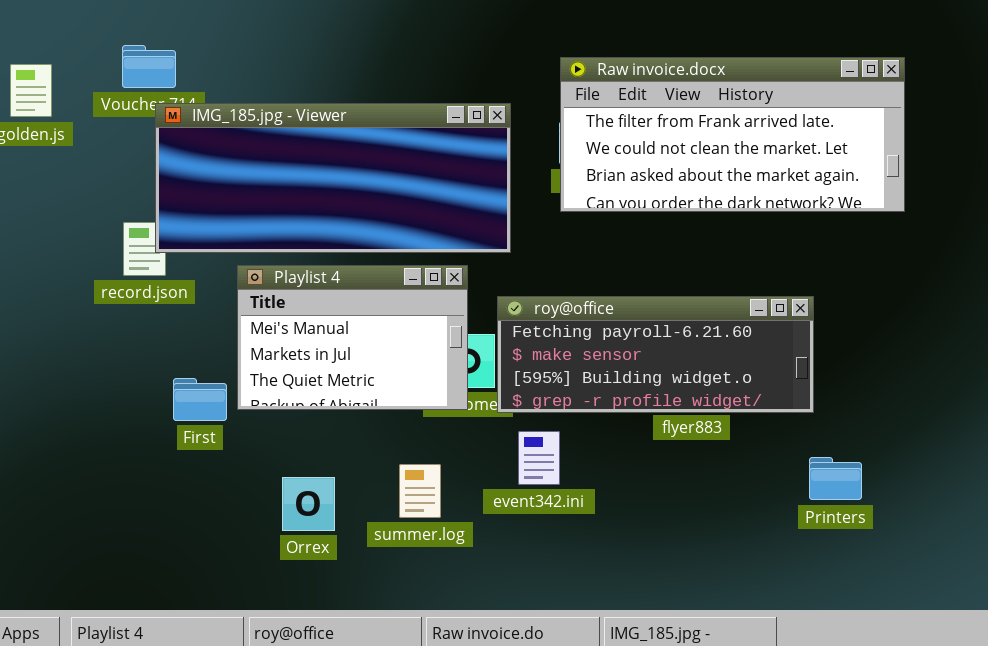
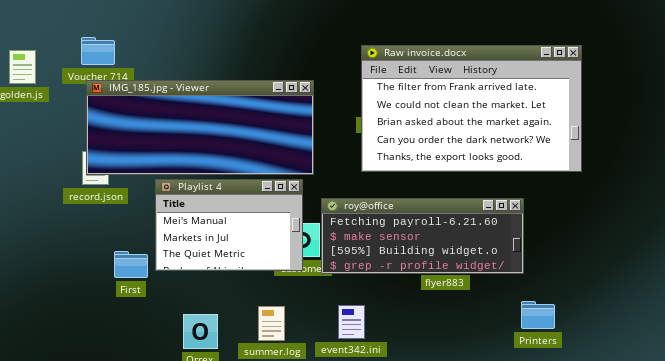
Raw invoice.docx: [560,57,905,212] -> [361,45,582,172], resized
IMG_185.jpg - Viewer: [155,103,511,253] -> [86,80,314,175], moved
event342.ini: [518,431,560,485] -> [338,305,365,339], moved

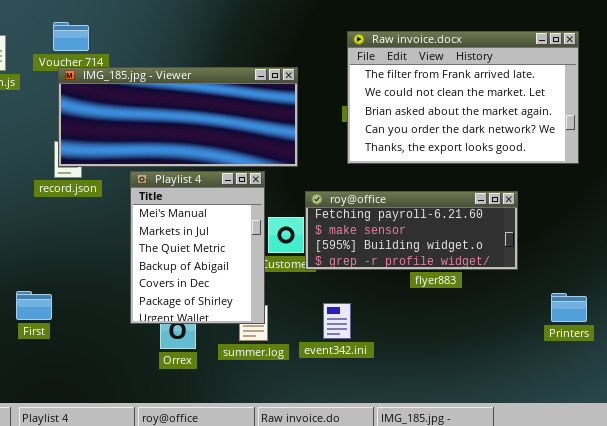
Playlist 4: [155,179,303,271] -> [130,171,265,324], resized
First: [114,251,148,278] -> [16,291,52,320], moved
Printers: [521,301,555,329] -> [551,293,587,322], moved

